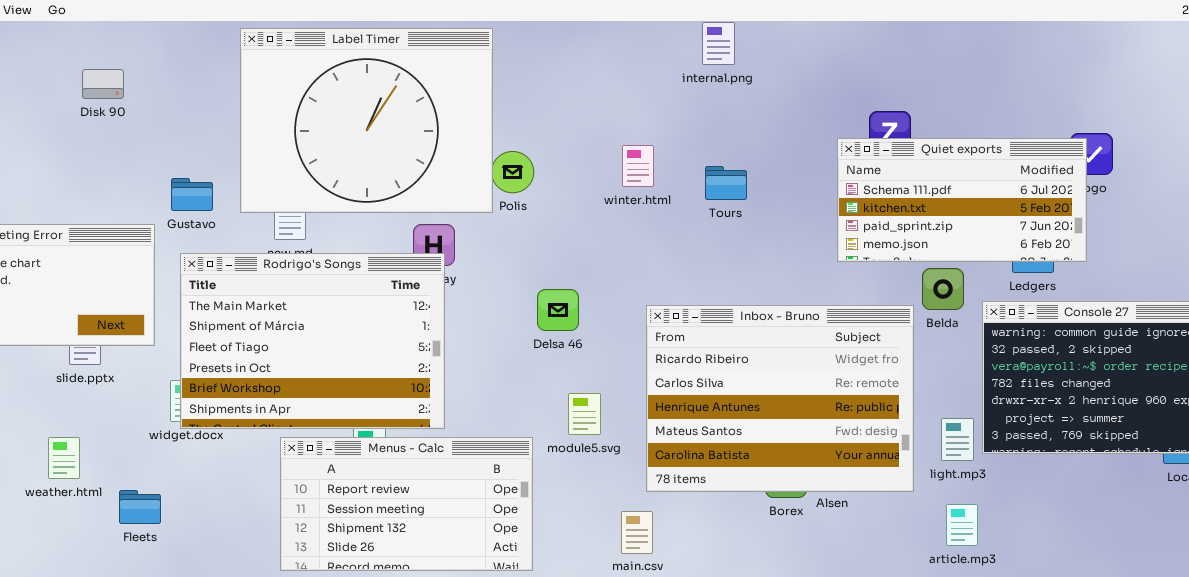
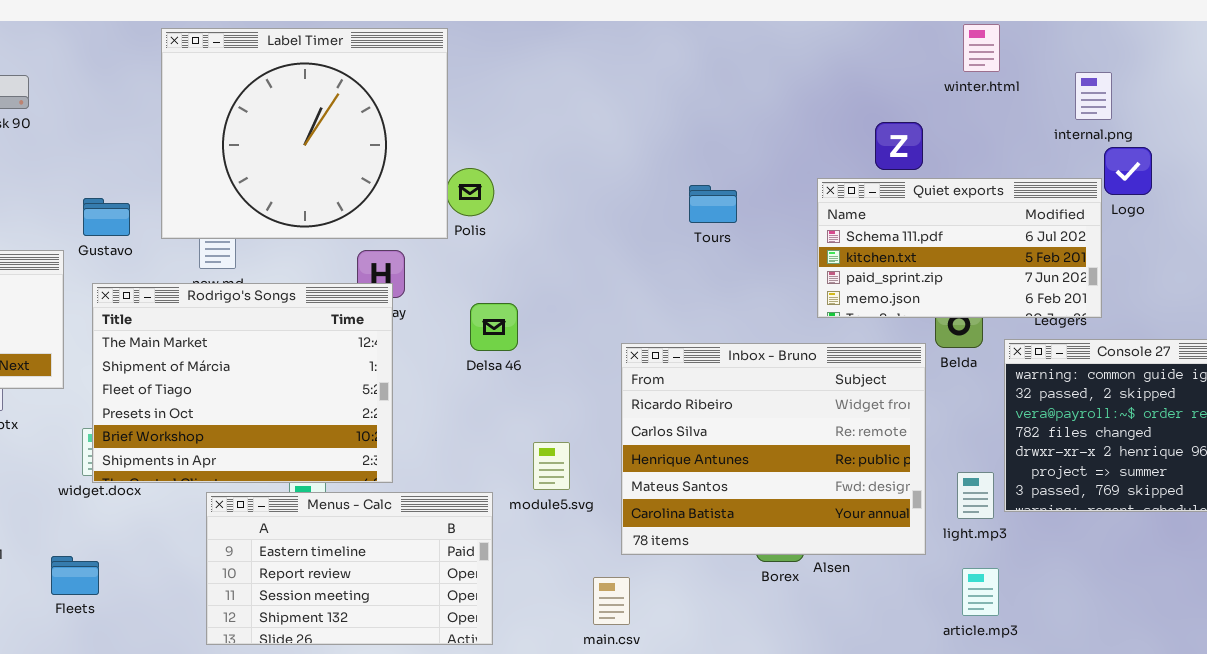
internal.png: [702,22,735,65] -> [1075,72,1112,120], moved
Quiet exports: [837,138,1087,262] -> [817,178,1102,318], moved
winter.html: [622,145,654,187] -> [963,24,1000,72], moved
Delsa 46: [537,289,579,331] -> [470,303,518,351], moved
Menus - Calc: [280,437,533,571] -> [206,492,493,645], scrolled up 1 row
Fleets: [119,490,161,524] -> [51,556,99,595], moved

